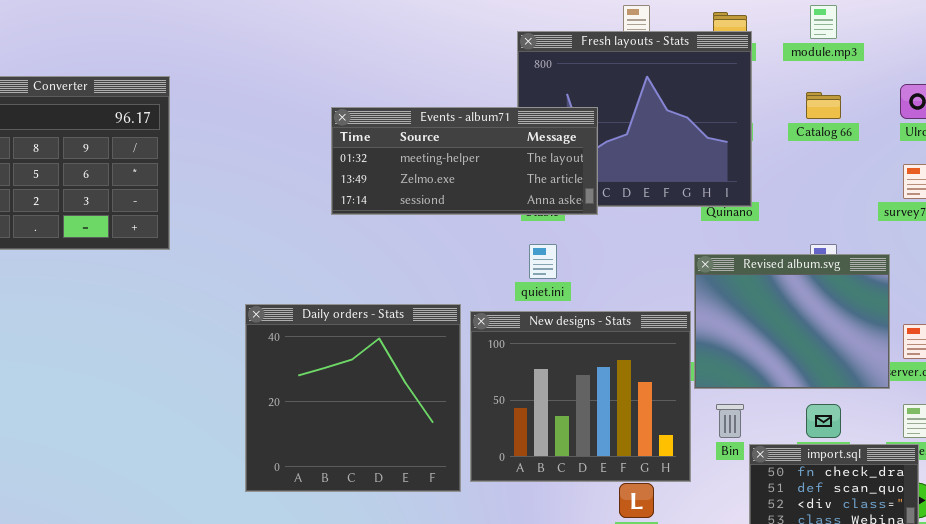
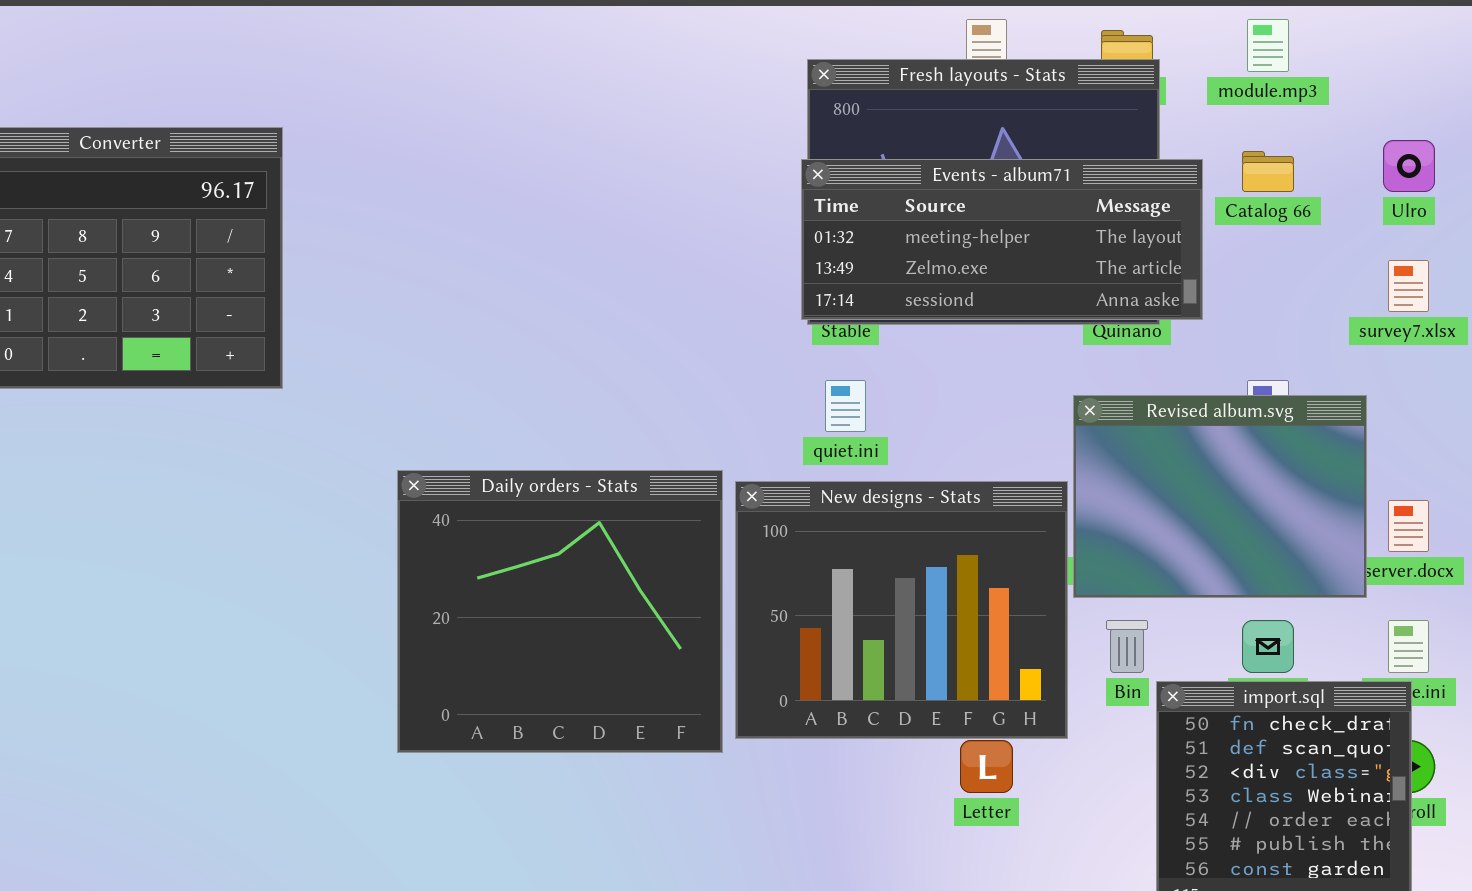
Events - album71: [331,107,598,215] -> [801,159,1203,320], moved

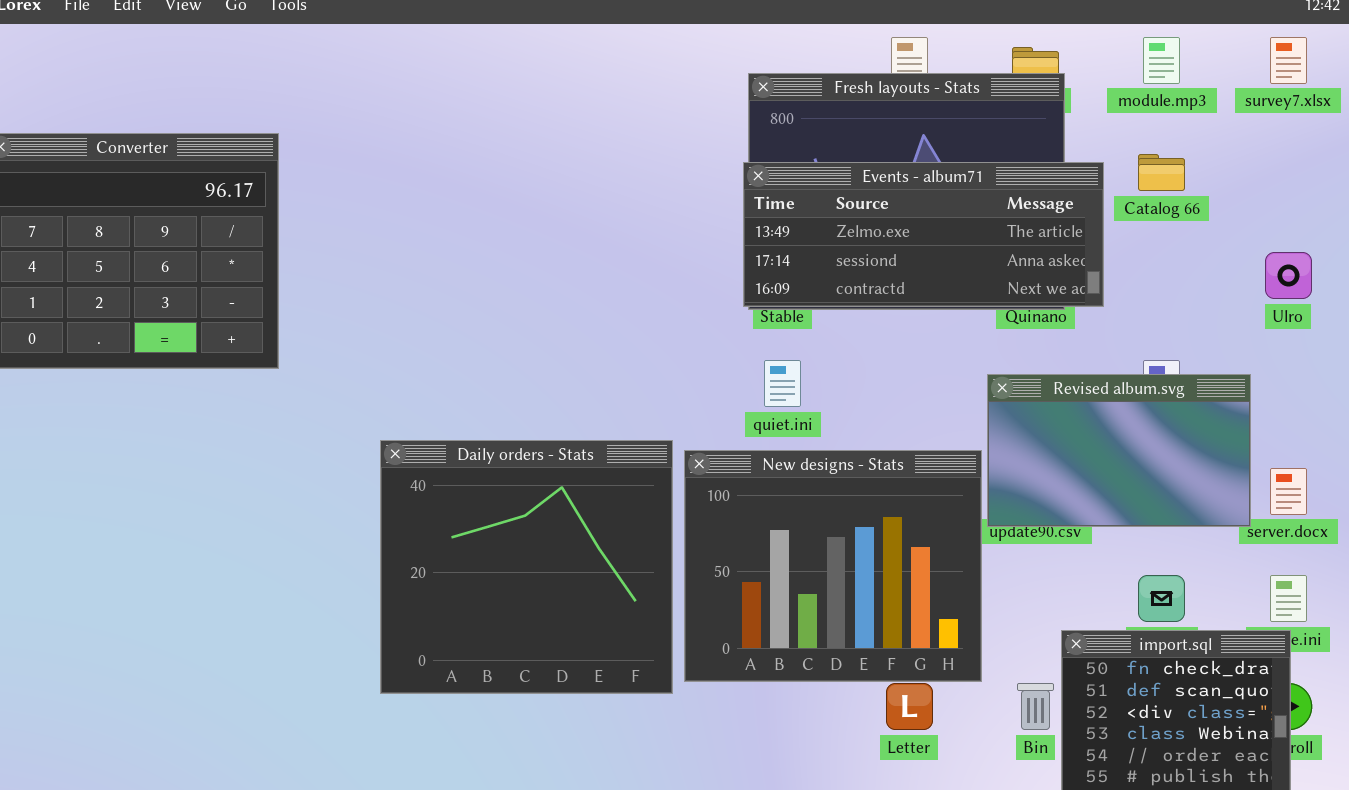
Ulro: [1383,140,1435,192] -> [1265,252,1312,299], moved
Events - album71: [801,159,1203,320] -> [743,162,1104,307], scrolled down 1 row
survey7.xlsx: [1388,260,1429,312] -> [1270,37,1307,84], moved
Revised album.svg: [1073,395,1367,598] -> [987,374,1251,527], resized
Bin: [1106,620,1148,673] -> [1017,683,1054,730], moved

